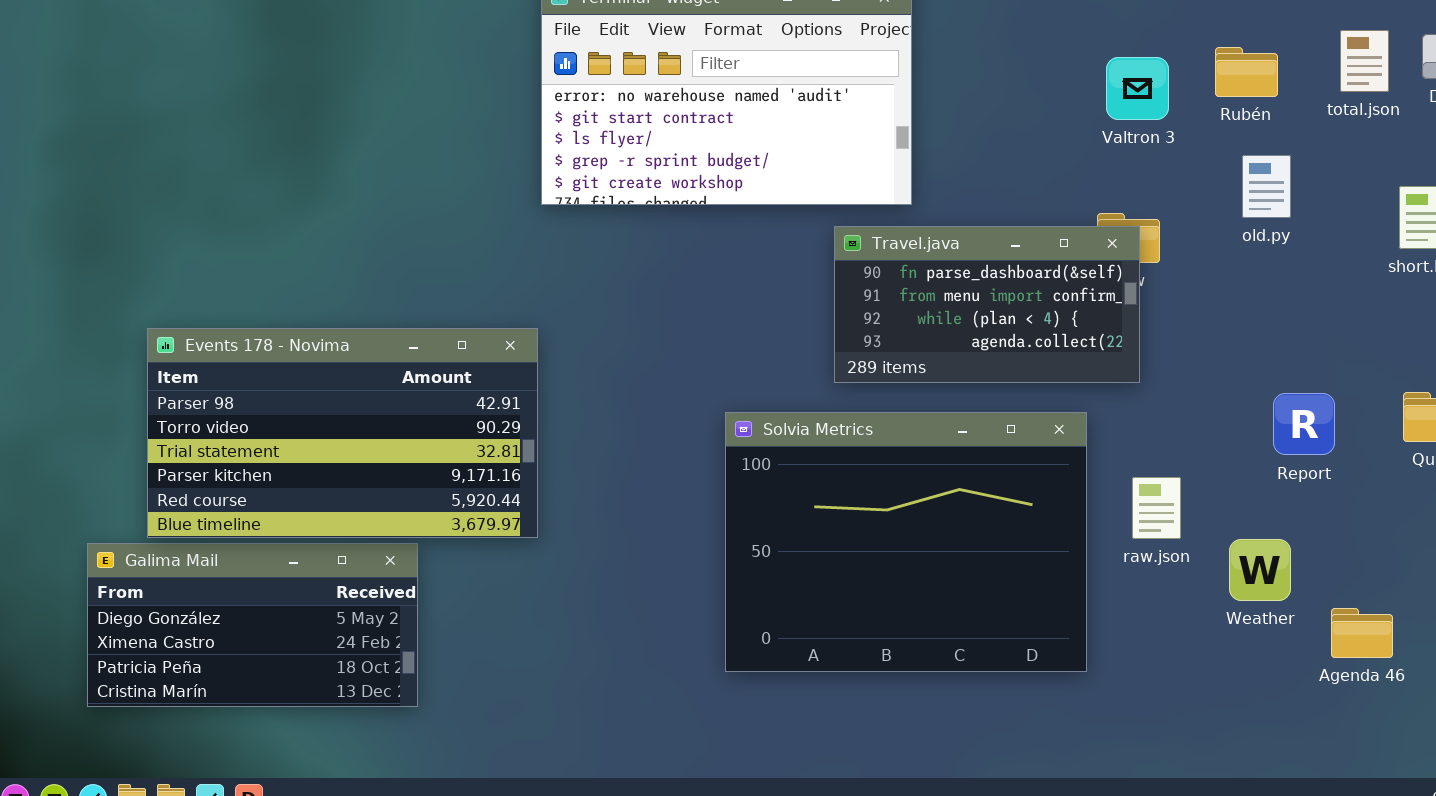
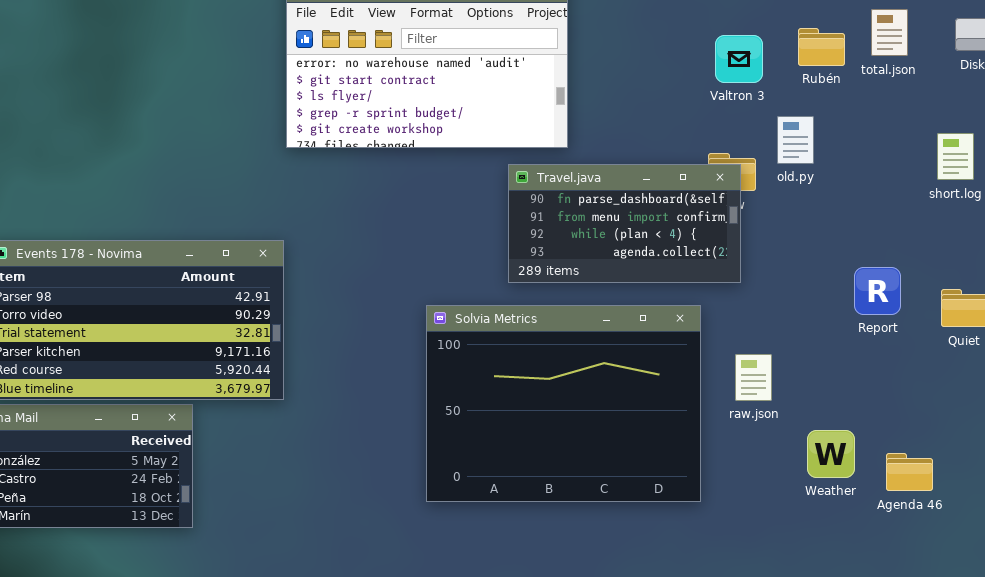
total.json: [1340,30,1389,92] -> [871,9,908,56], moved
old.py: [1242,155,1291,218] -> [777,116,814,164], moved
Report: [1273,393,1335,455] -> [854,267,901,315], moved
Weather: [1229,539,1291,601] -> [807,430,855,478], moved

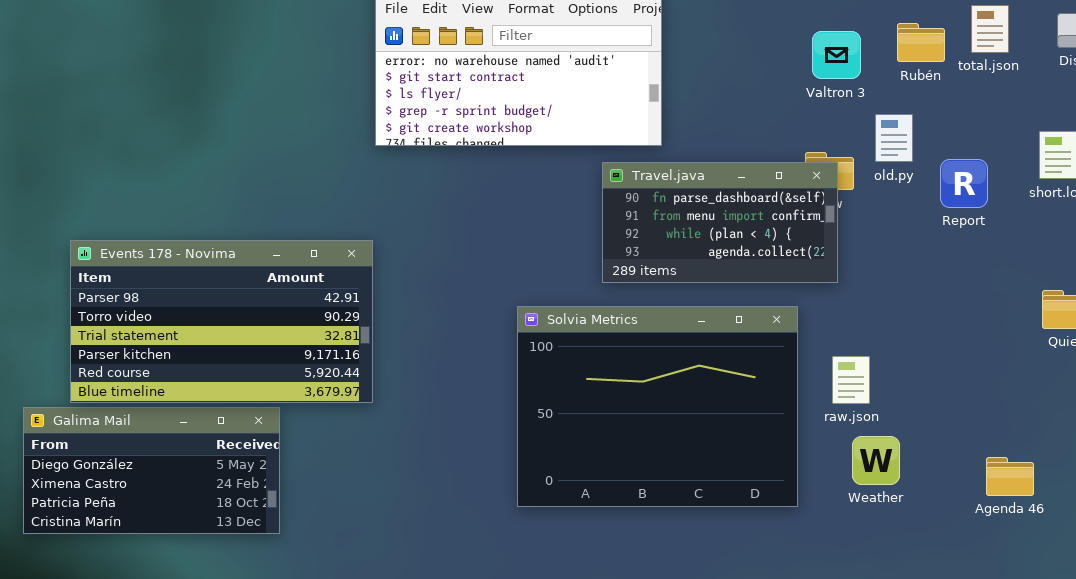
Report: [854,267,901,315] -> [940,159,988,208], moved
Weather: [807,430,855,478] -> [852,436,900,485], moved

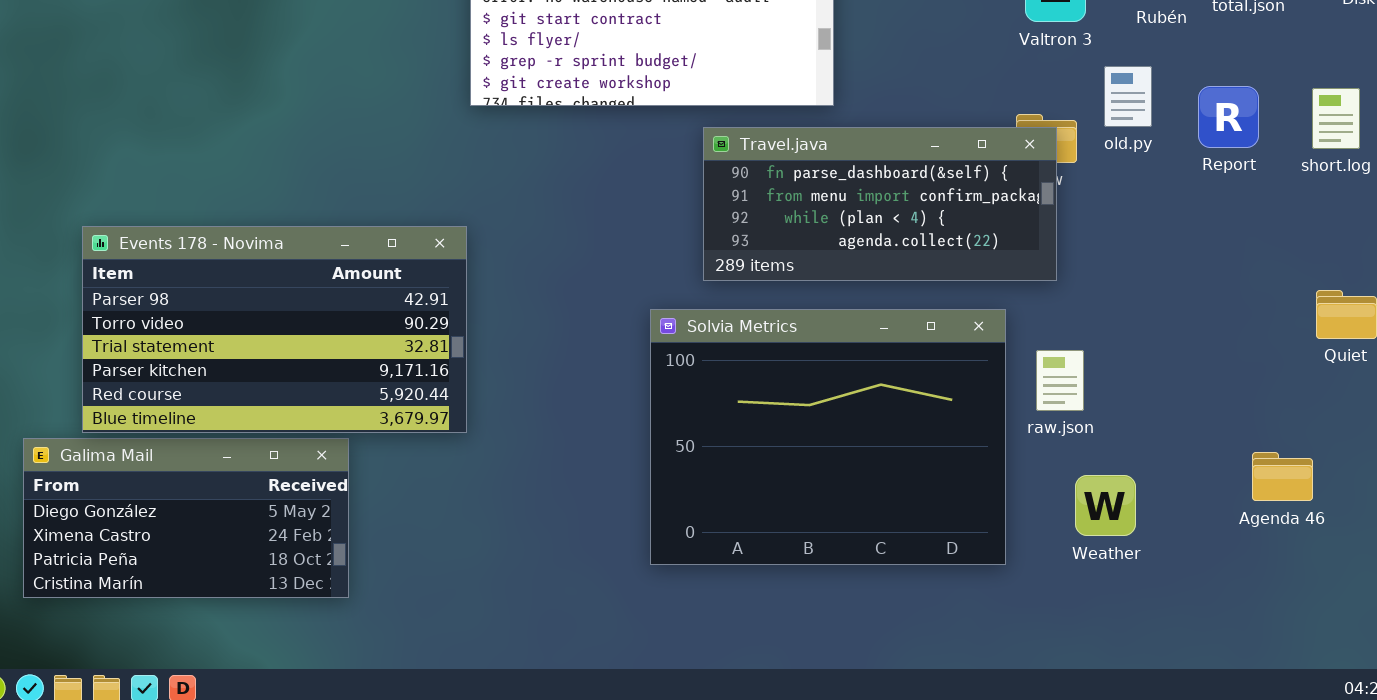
Report: [940,159,988,208] -> [1198,86,1259,148], moved
Travel.java: [602,162,838,283] -> [703,127,1057,281], resized
raw.json: [832,356,870,404] -> [1036,350,1084,411], moved
Agenda 46: [986,457,1034,496] -> [1252,452,1313,501], moved

